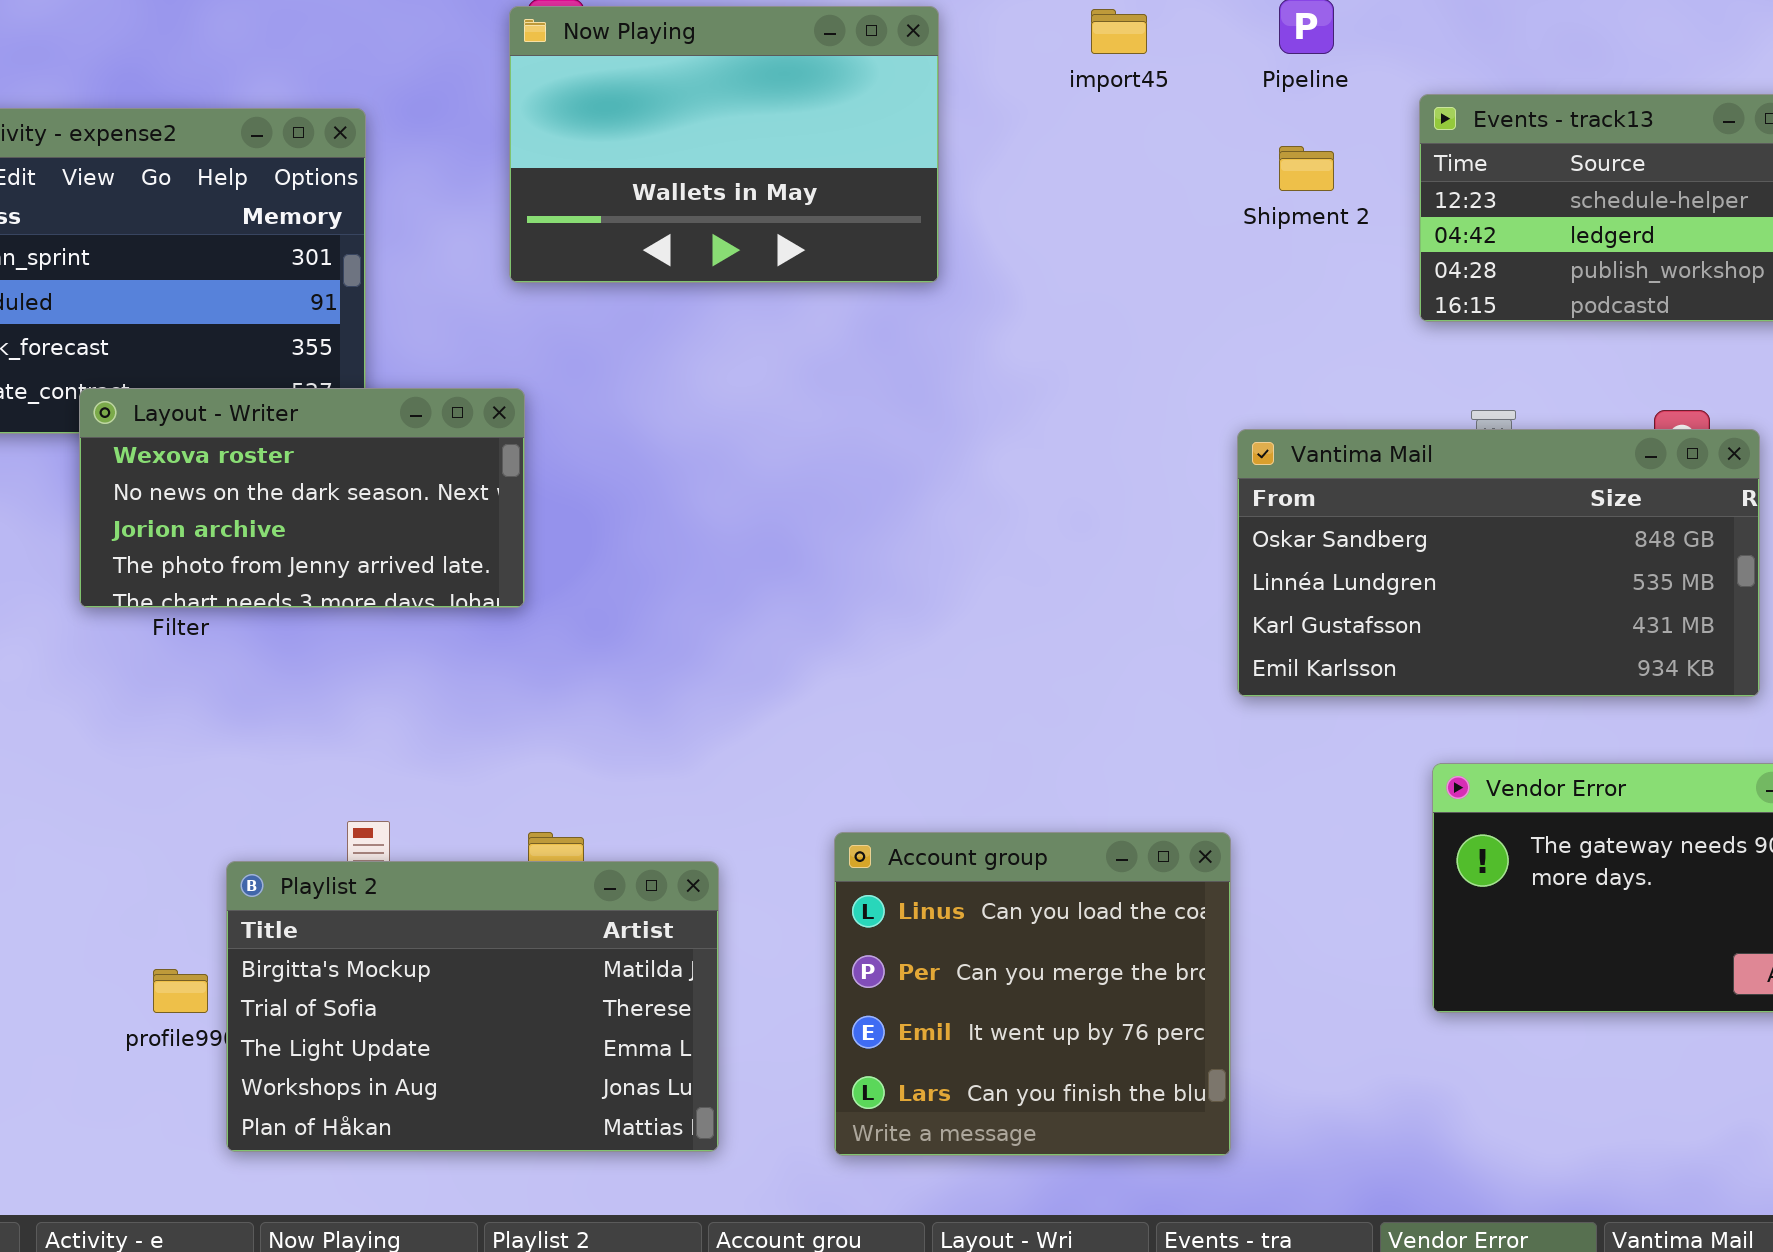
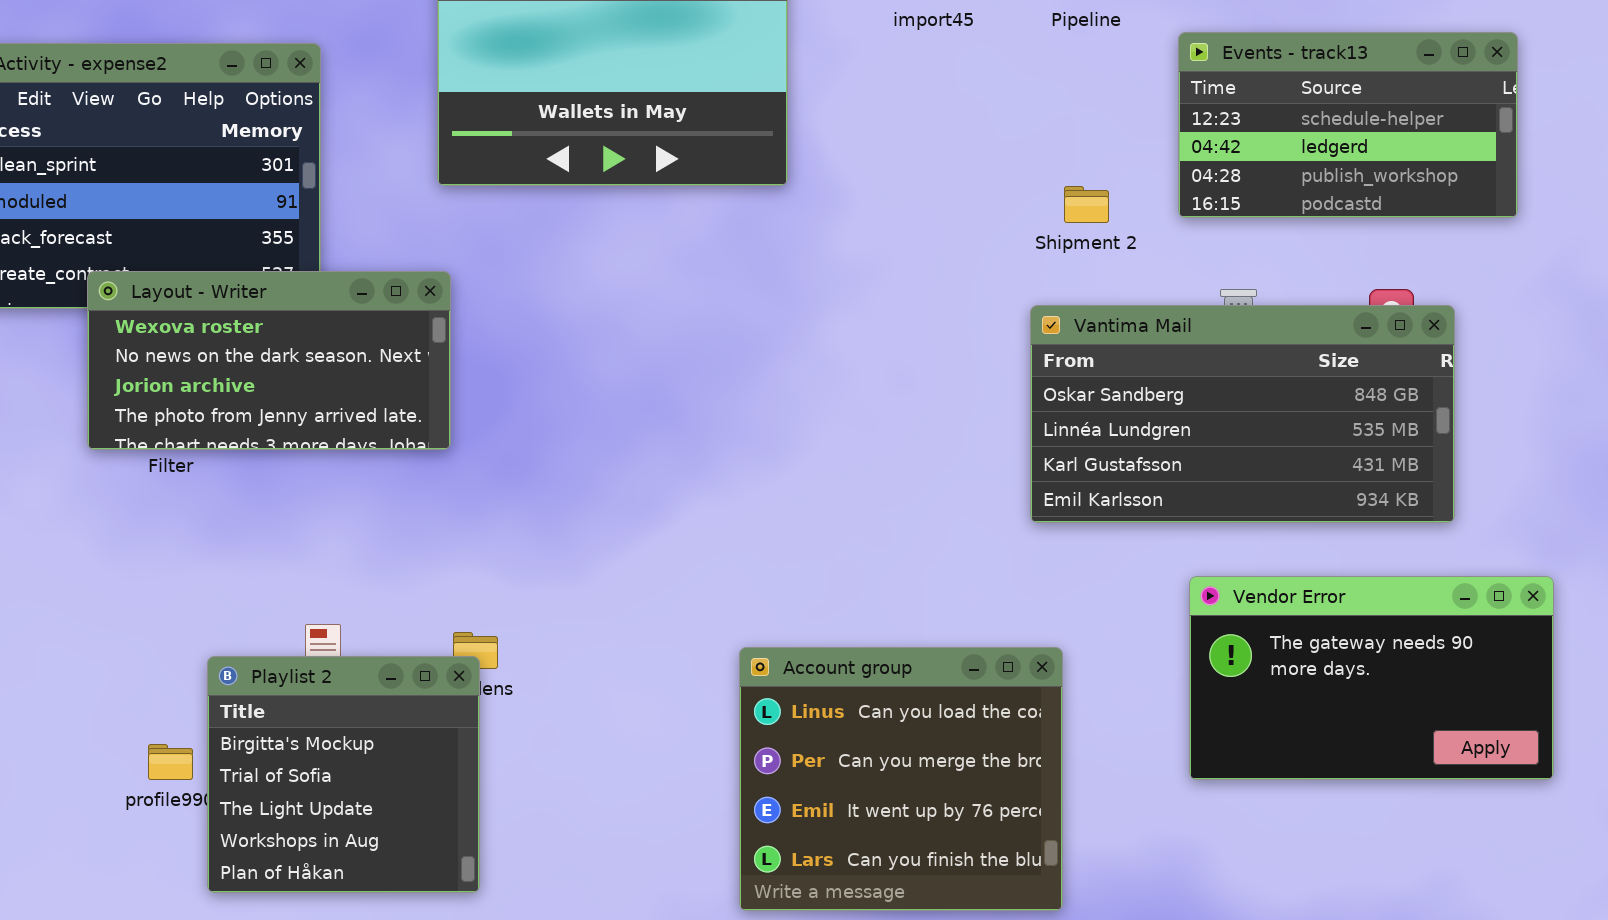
Shipment 2: [1279,146,1334,191] -> [1064,186,1109,223], moved
Account group: [834,832,1231,1156] -> [739,647,1063,911], moved
Playlist 2: [226,861,719,1152] -> [207,656,480,893], resized

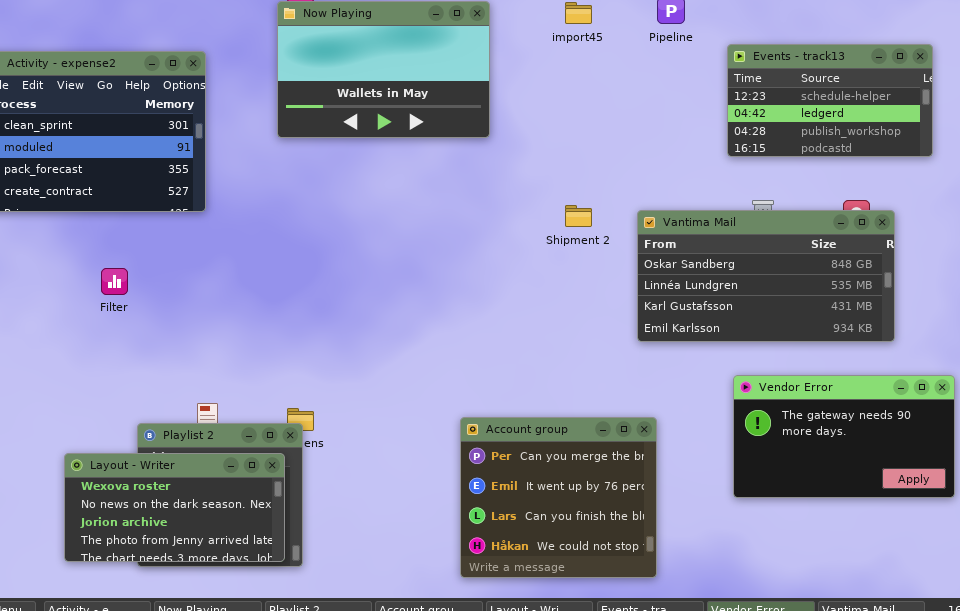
Shipment 2: [1064,186,1109,223] -> [565,205,592,227], moved
Layout - Writer: [87,271,451,450] -> [64,453,285,562], moved
Account group: [739,647,1063,911] -> [460,417,657,578], scrolled down 1 row

